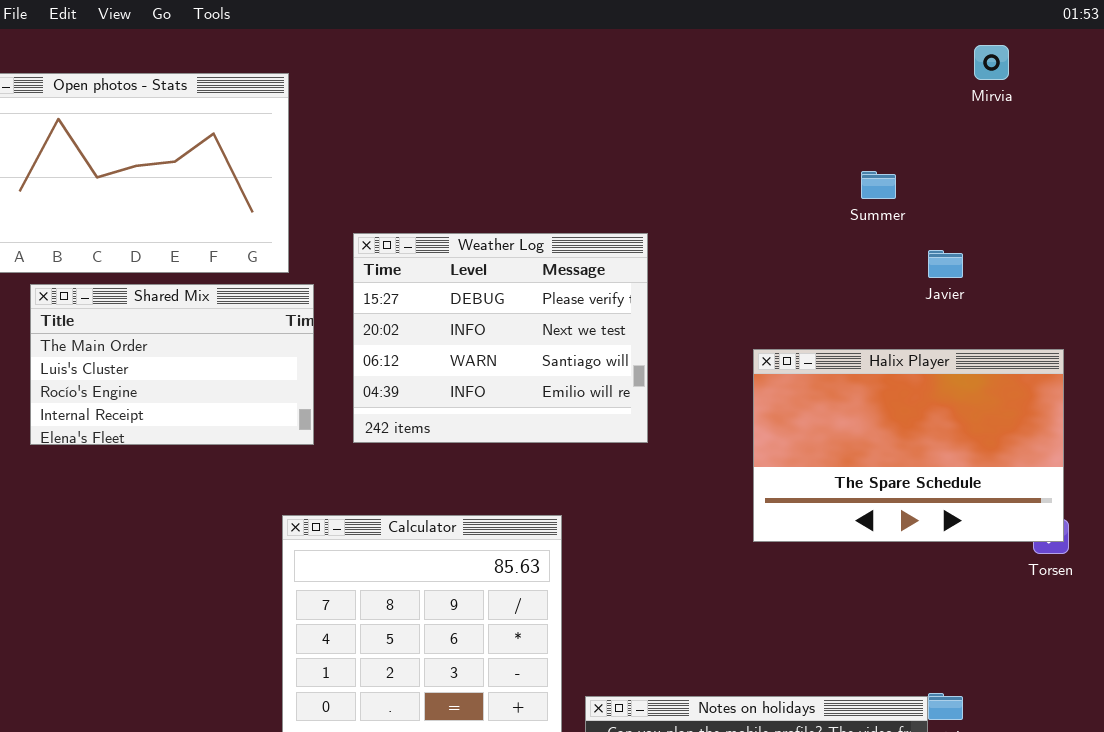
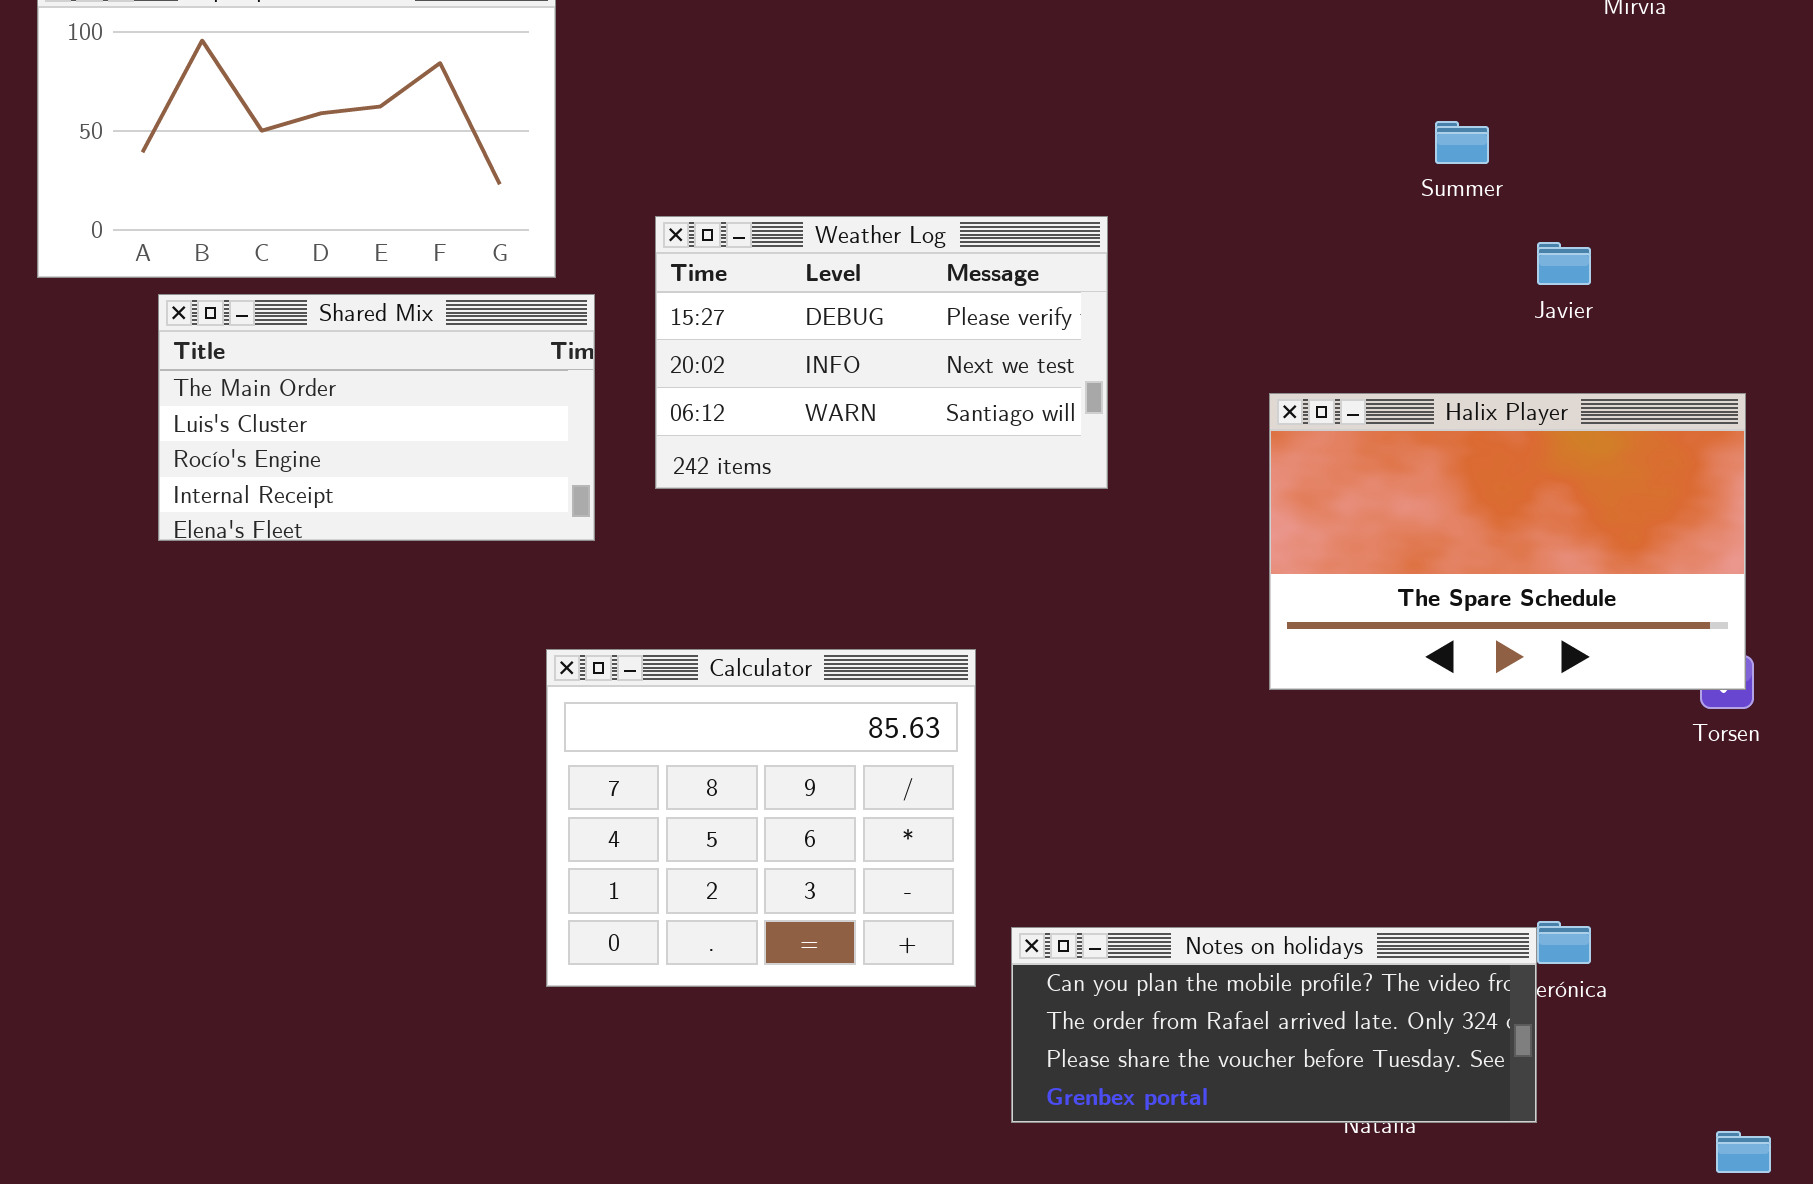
Weather Log: [353,233,648,443] -> [655,216,1108,489], resized

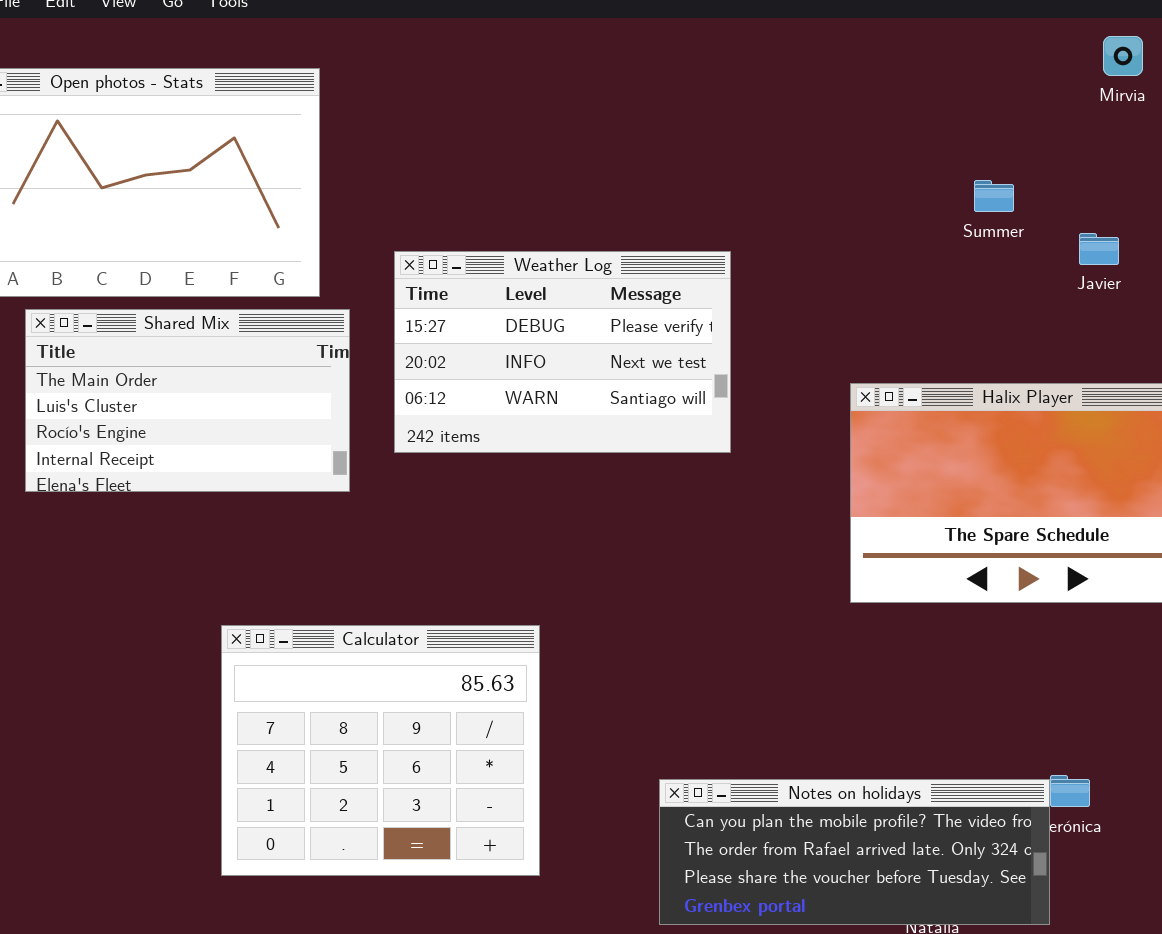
Javier: [1537,242,1591,285] -> [1079,233,1119,265], moved
Calculator: [546,649,976,987] -> [221,625,540,876], moved

